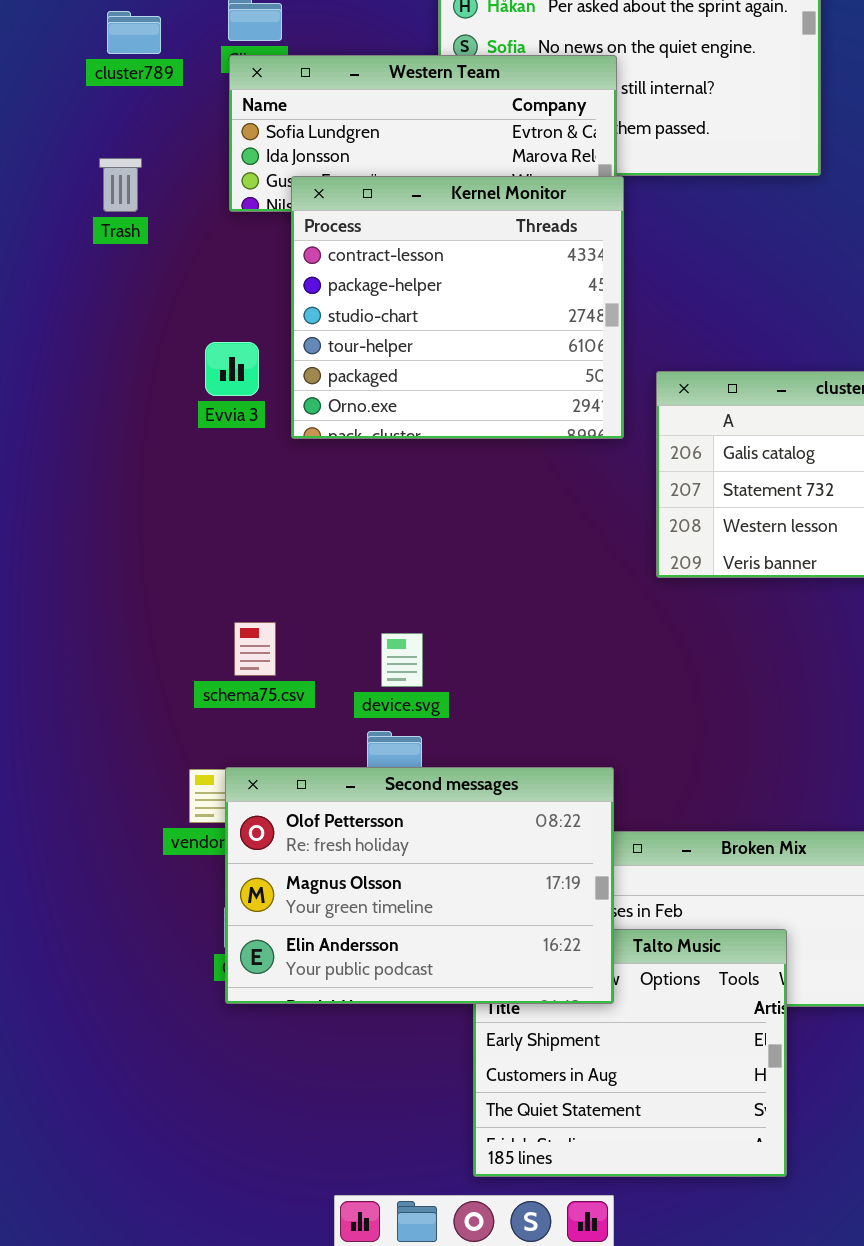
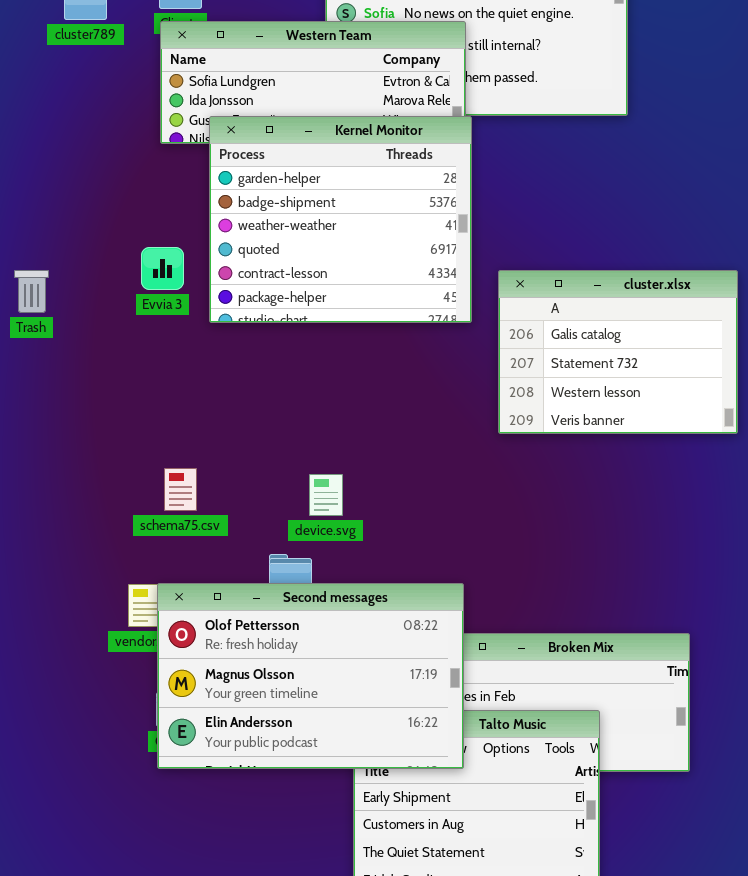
Trash: [99,158,142,212] -> [14,270,49,313], moved
Kernel Monitor: [291,176,624,439] -> [209,116,472,323], scrolled up 4 rows
device.svg: [381,633,423,687] -> [309,474,343,516], moved

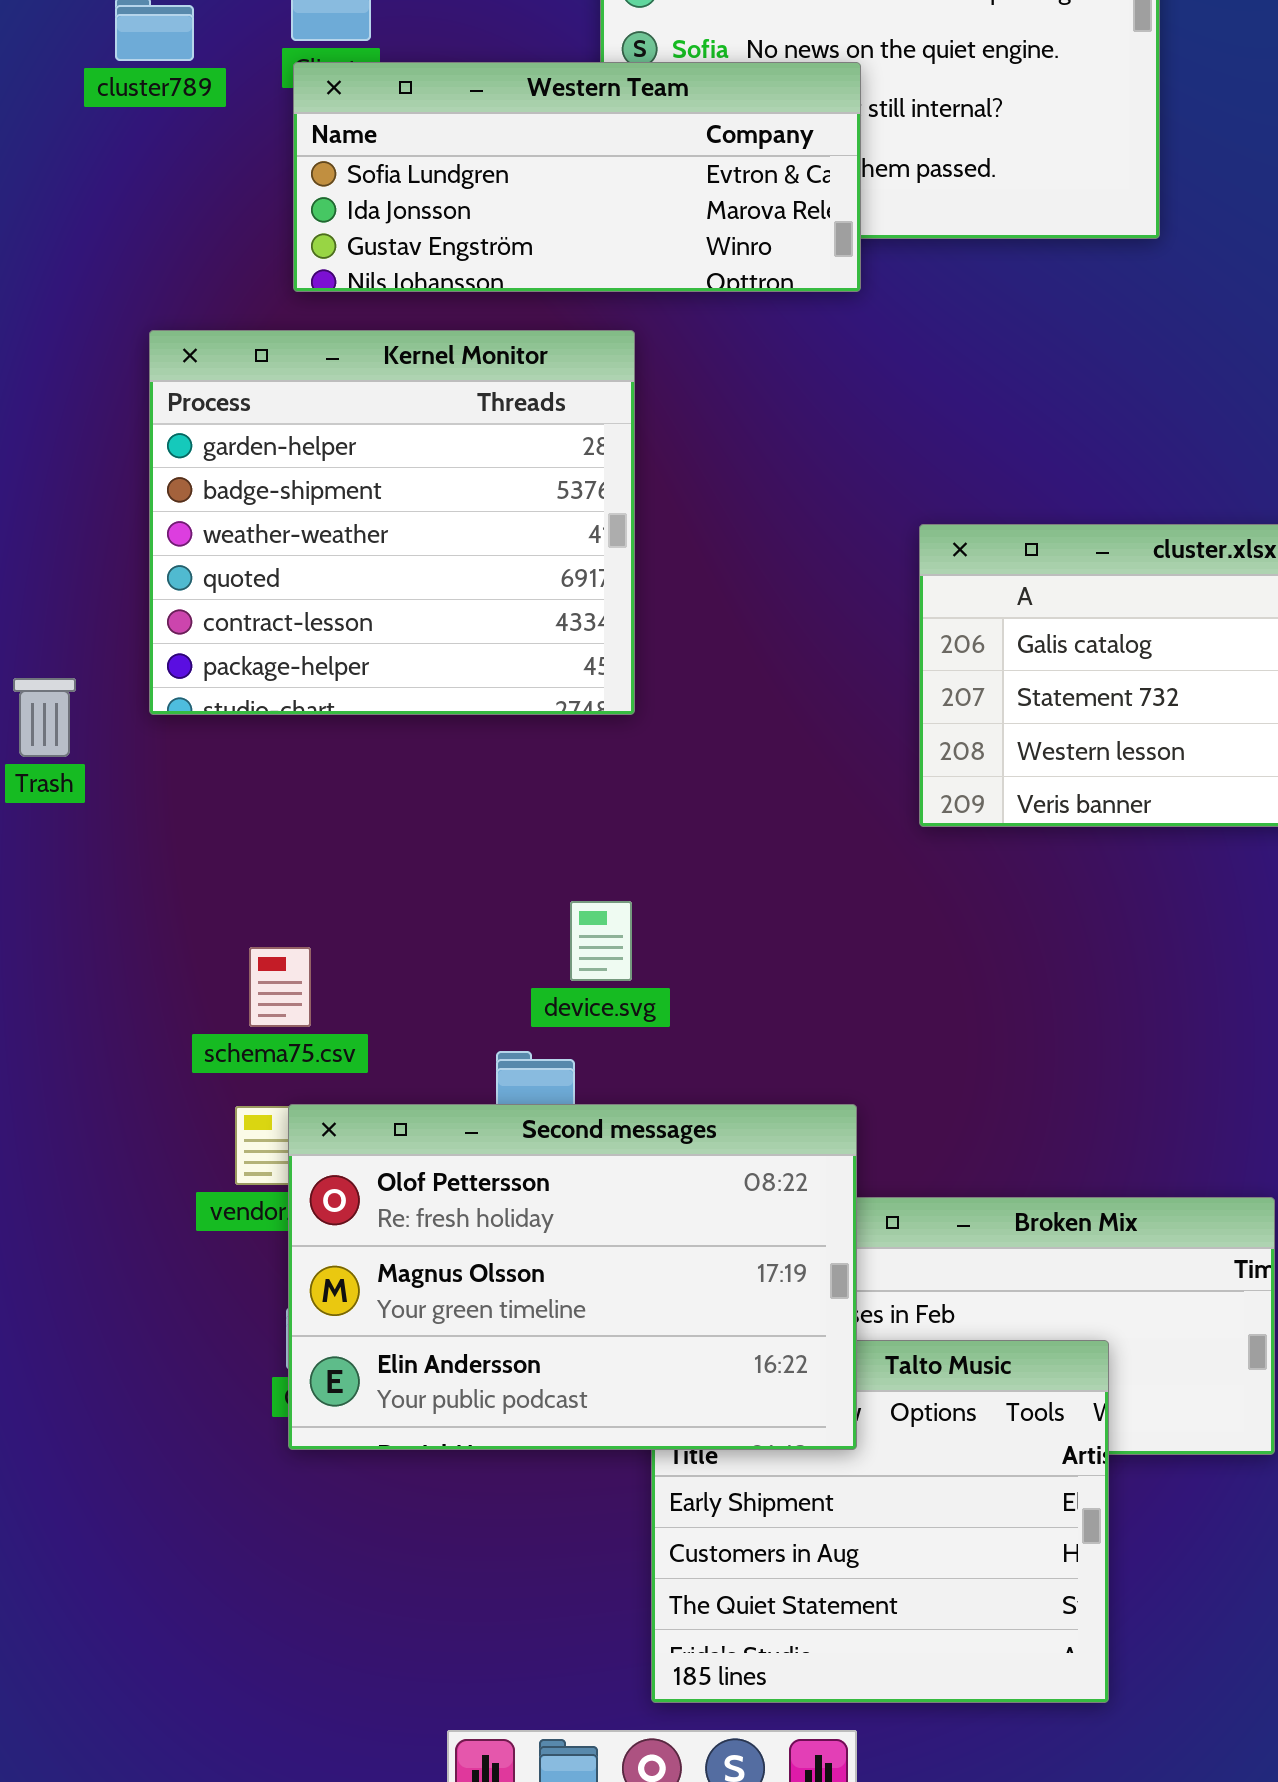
Kernel Monitor: [209,116,472,323] -> [149,330,635,715], moved
Trash: [14,270,49,313] -> [13,678,76,757], moved
schema75.csv: [164,468,197,511] -> [249,947,311,1027], moved

